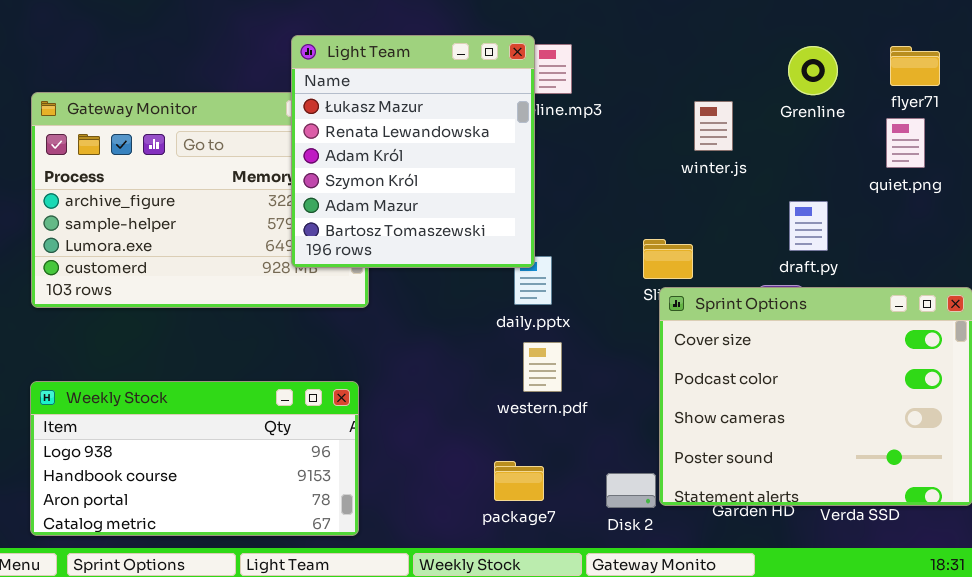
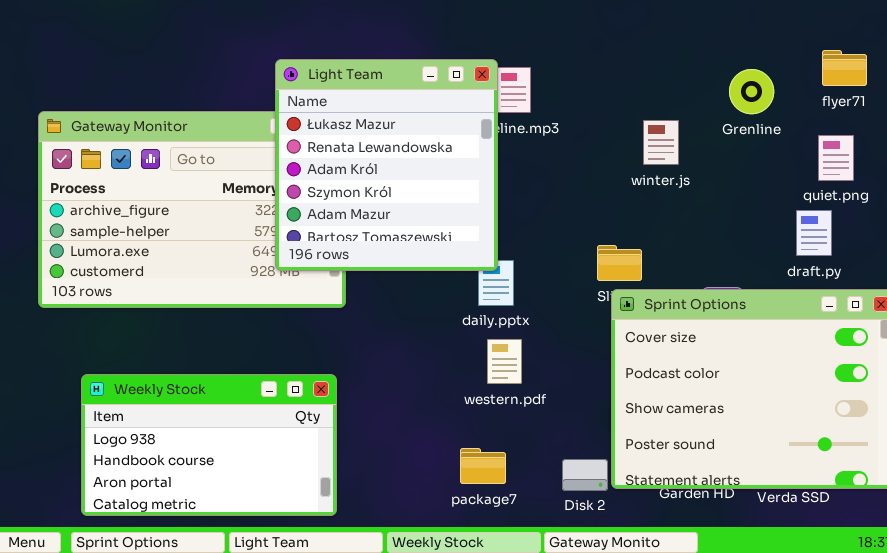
flyer71: [890,46,940,86] -> [822,50,867,86], moved
draft.py: [789,201,828,251] -> [796,210,832,256], moved
Weekly Stock: [30,381,359,536] -> [81,374,337,516], resized

